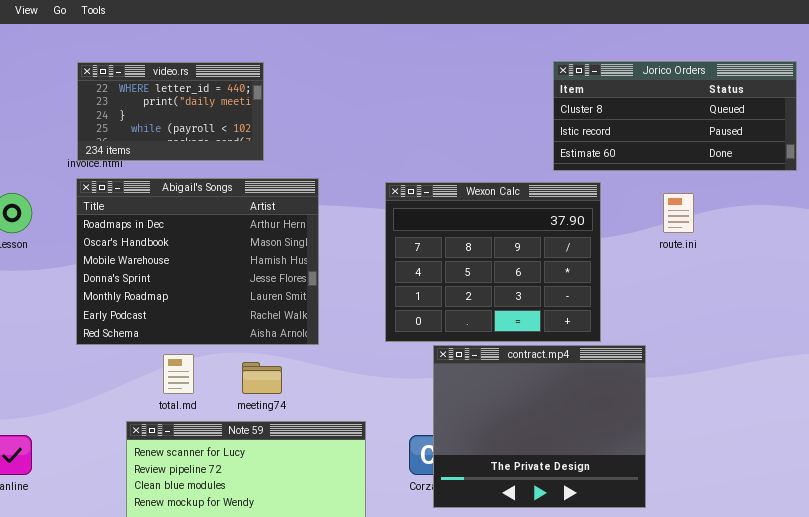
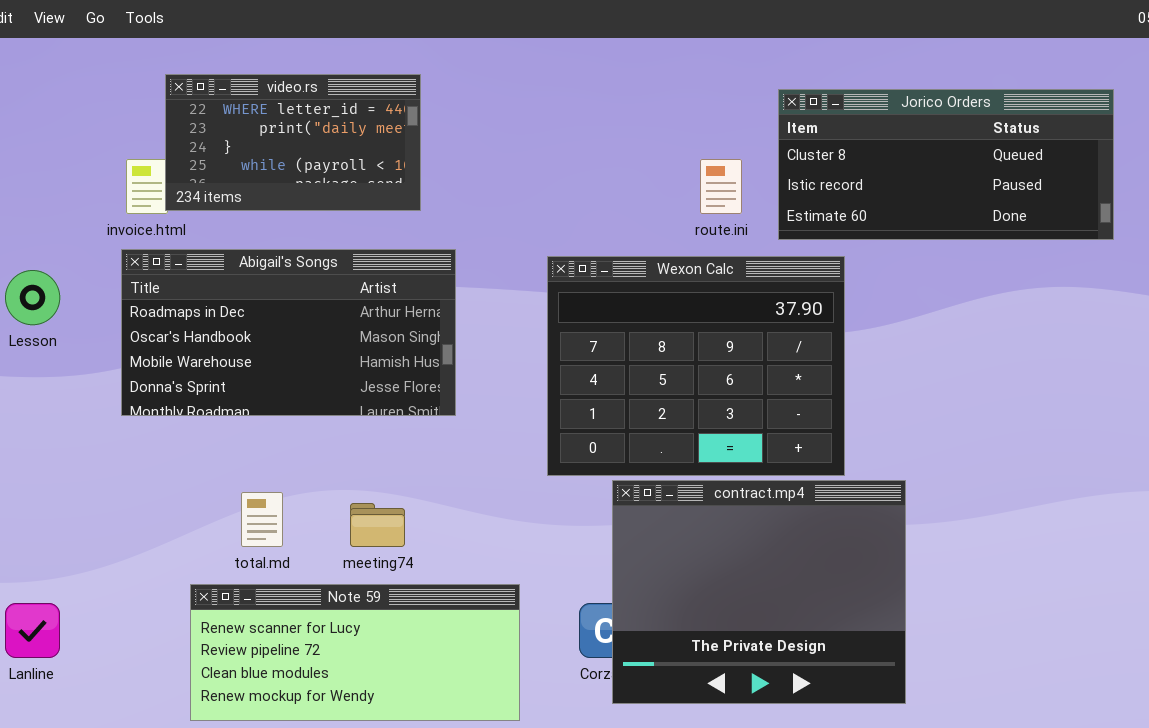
video.rs: [77,62,264,161] -> [165,74,421,211], moved
Abigail's Songs: [76,178,319,345] -> [121,249,456,416], resized
route.ini: [663,193,694,233] -> [700,159,742,214], moved

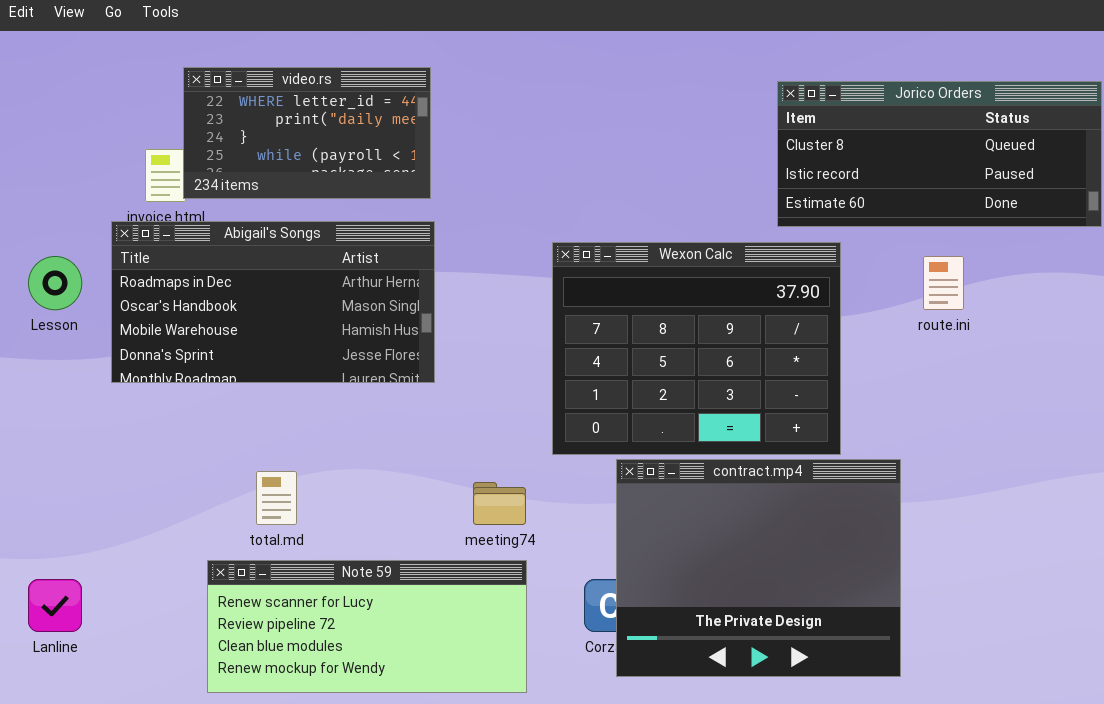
route.ini: [700,159,742,214] -> [923,256,964,310], moved
Abigail's Songs: [121,249,456,416] -> [111,221,435,383], moved
meeting74: [350,503,405,547] -> [473,482,526,525], moved

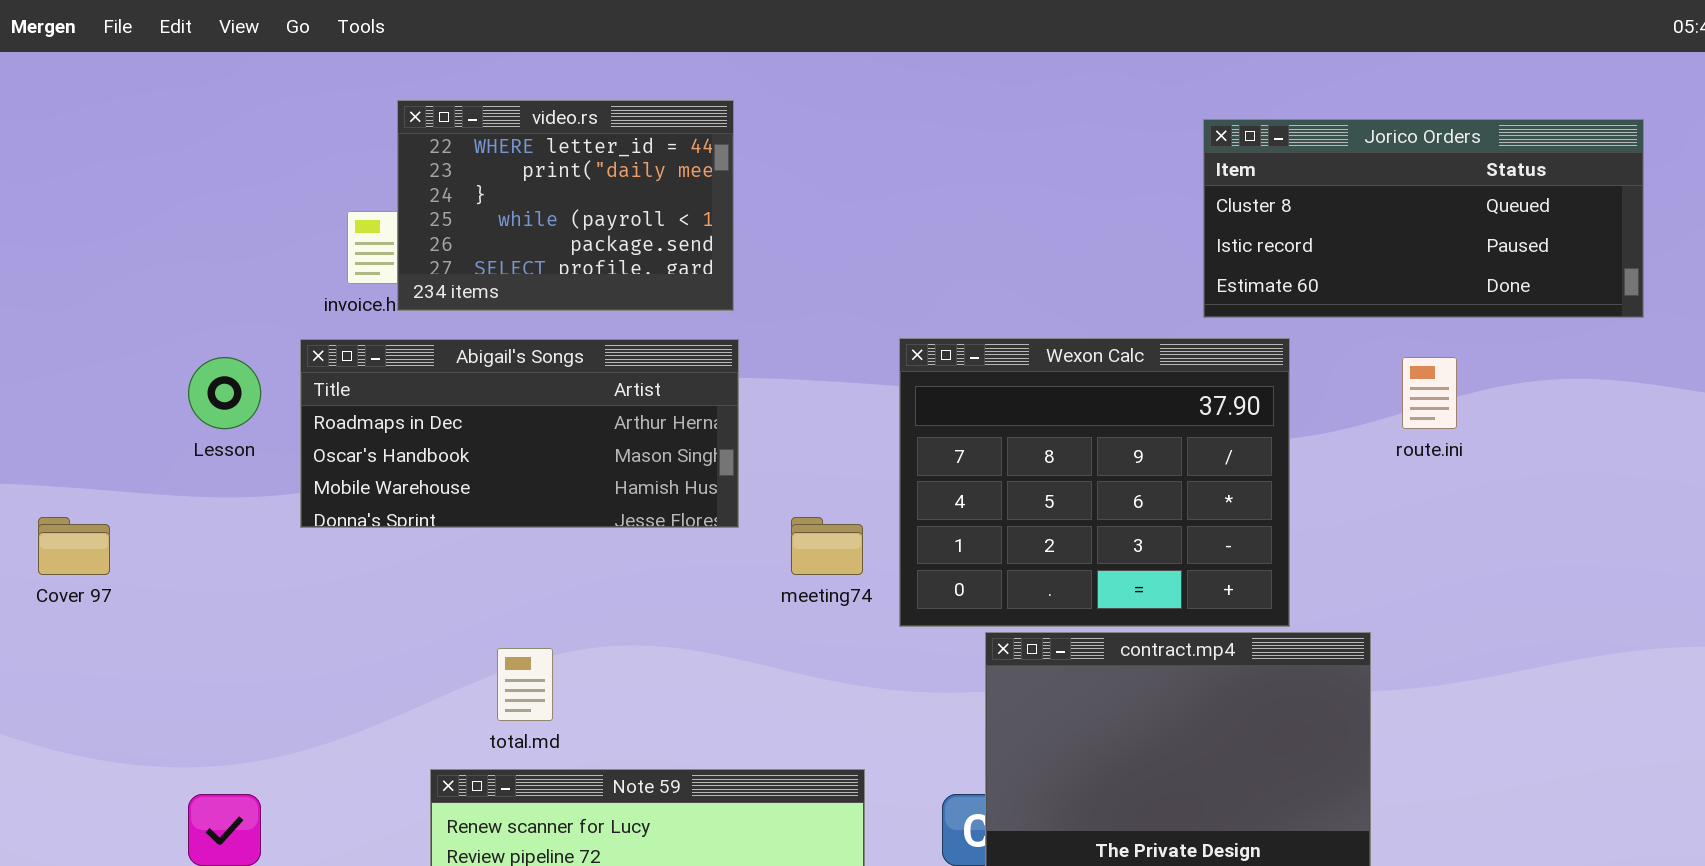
video.rs: [183,67,431,199] -> [397,100,734,311], resized
Abigail's Songs: [111,221,435,383] -> [300,339,739,528], resized
meeting74: [473,482,526,525] -> [791,517,863,575], moved

